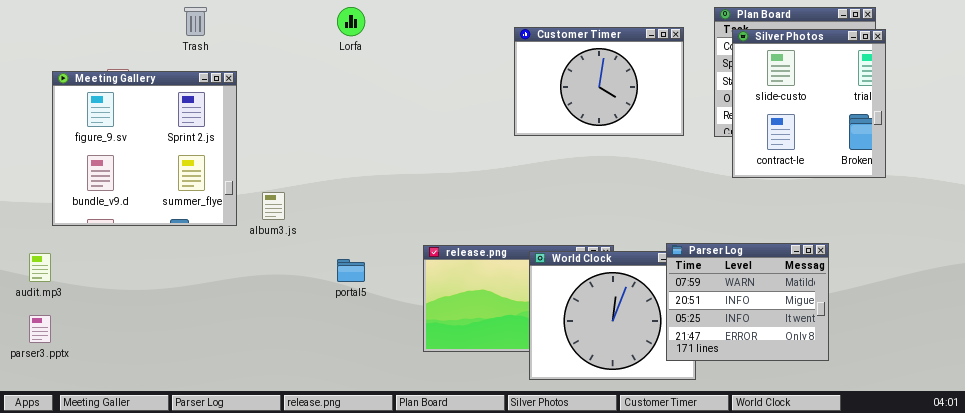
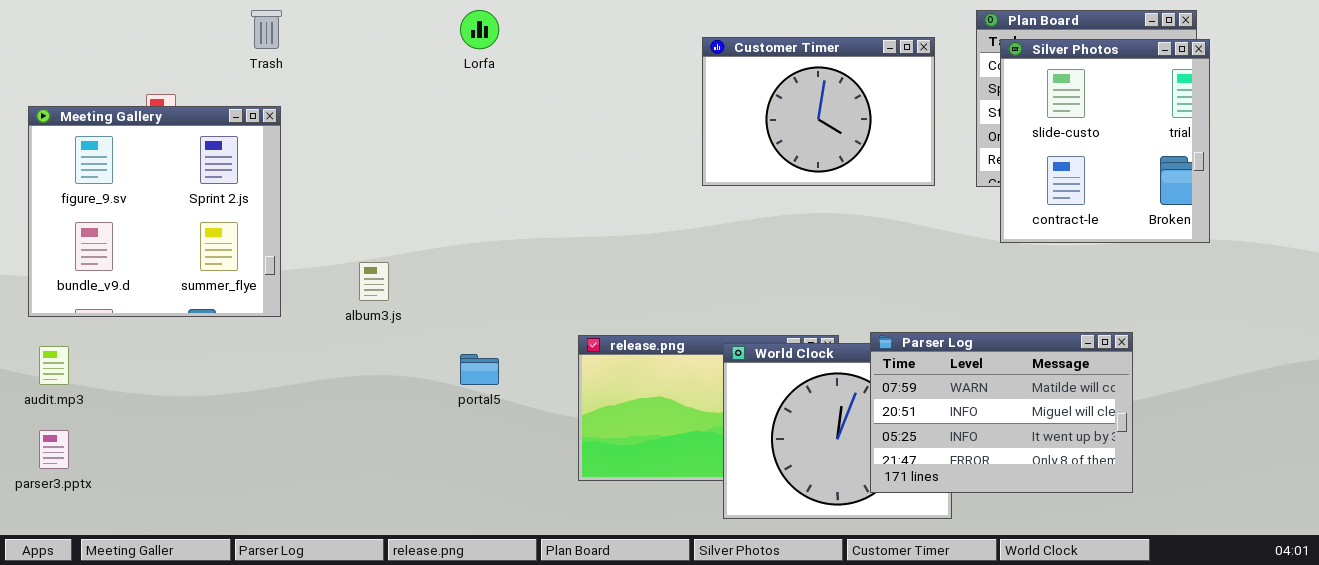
Meeting Gallery: [52,71,237,226] -> [28,106,281,317], moved
Parser Log: [666,243,829,361] -> [870,332,1133,493], resized

